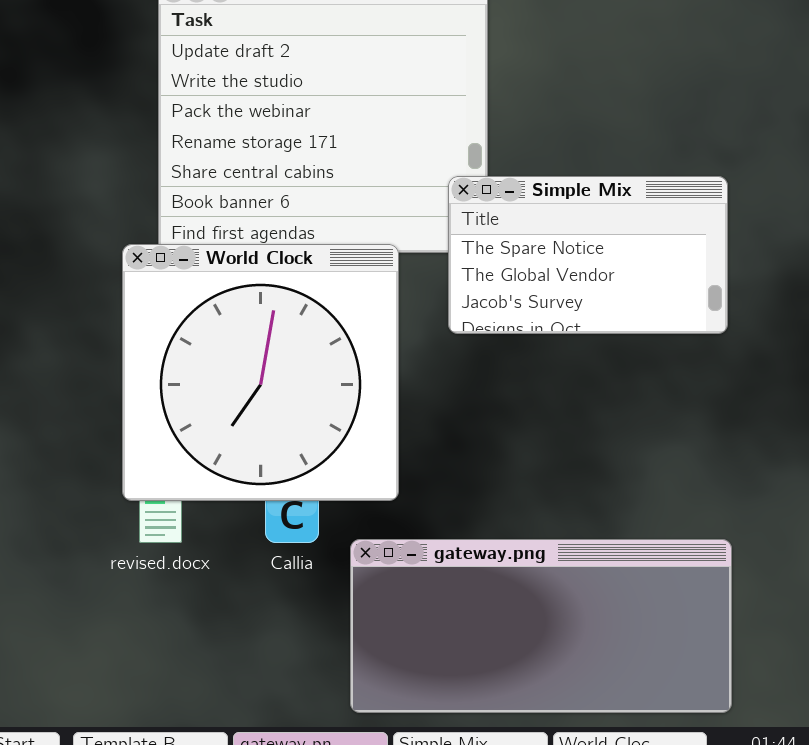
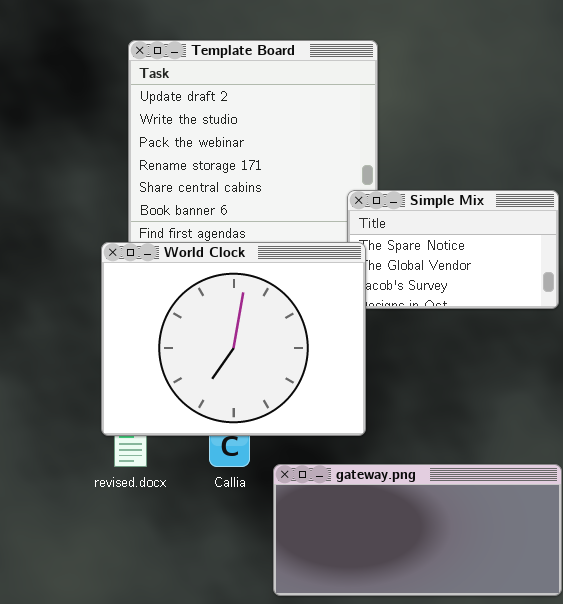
World Clock: [122,244,399,501] -> [101,242,366,436], resized

